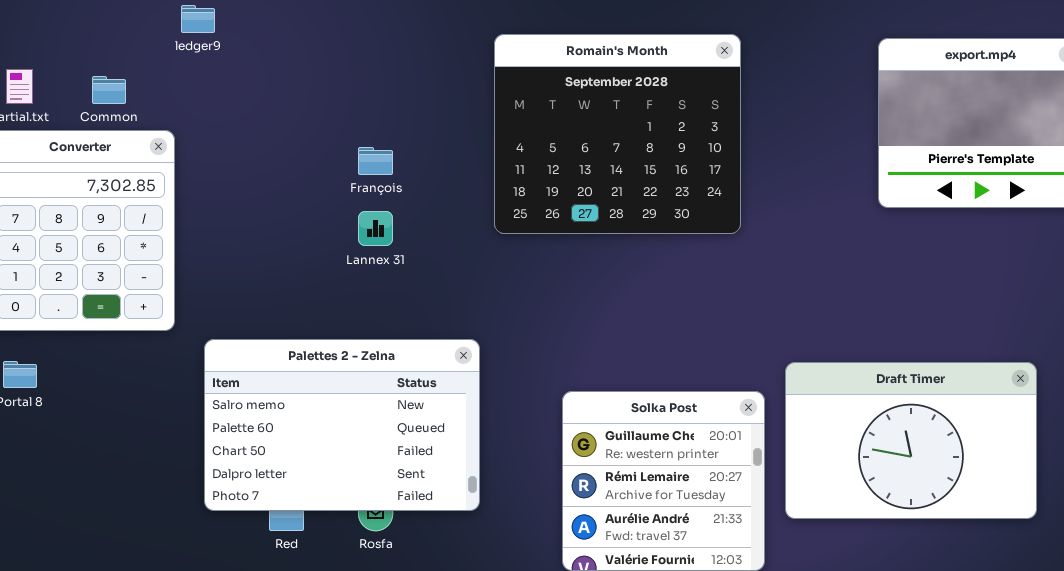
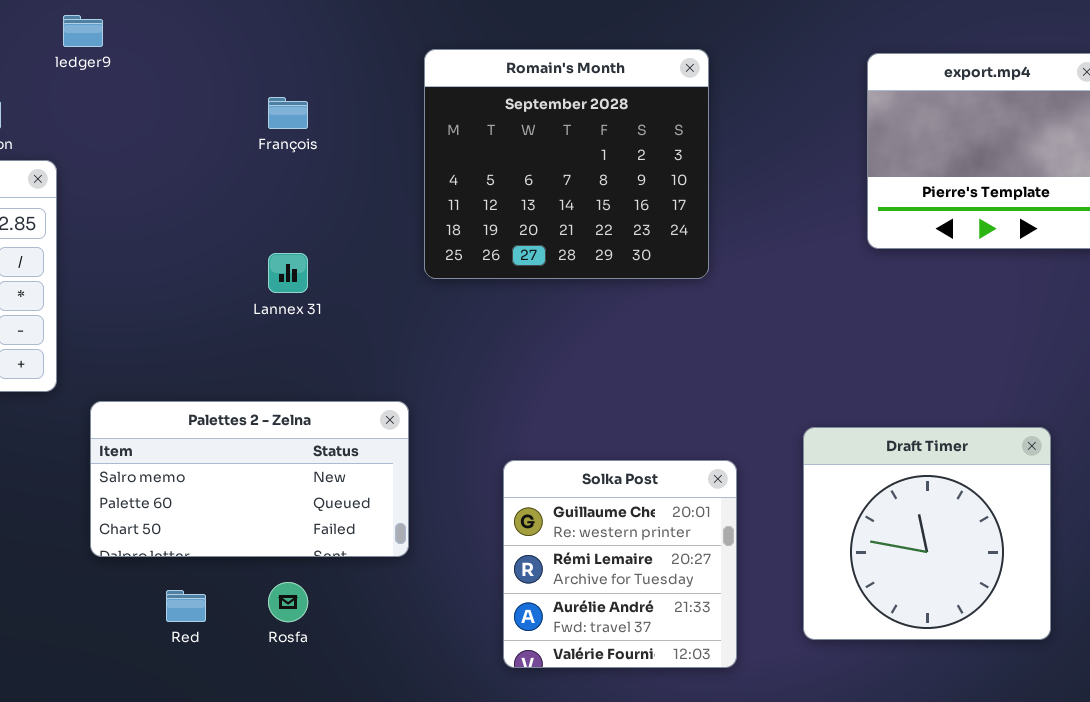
François: [358,147,393,175] -> [268,97,308,129], moved
Palettes 2 - Zelna: [204,339,480,511] -> [90,401,409,557], resized
Draft Timer: [785,362,1037,519] -> [803,427,1051,640], resized

